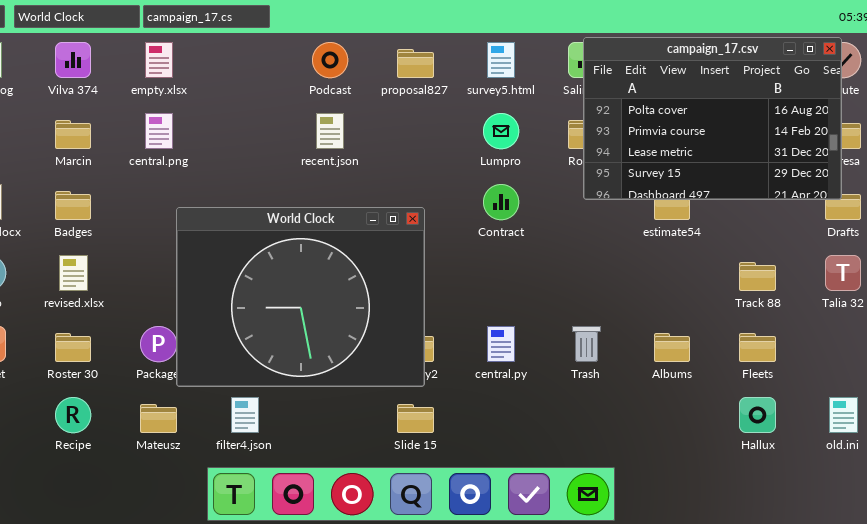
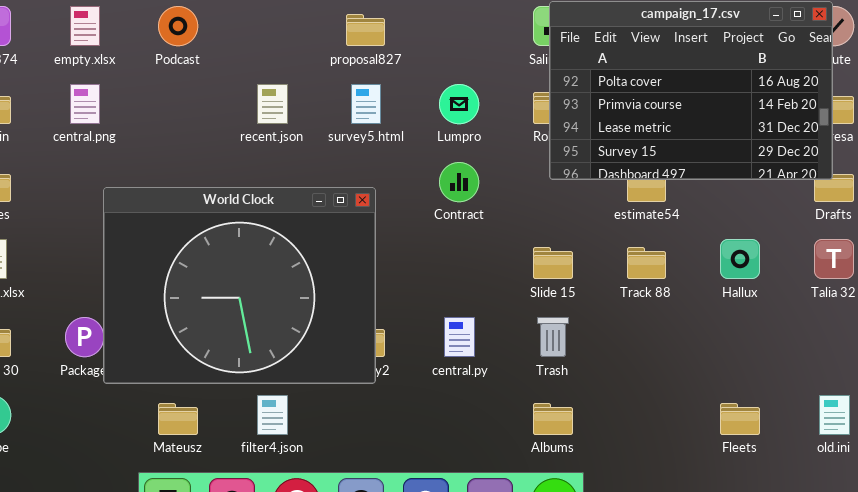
Podcast: [312,42,348,78] -> [158,6,198,46], moved
survey5.html: [487,42,515,78] -> [351,84,381,124], moved
Track 88: [739,262,776,291] -> [627,247,666,279], moved
Albums: [654,333,690,362] -> [533,403,573,435], moved
Fleets: [739,333,776,362] -> [720,403,760,435], moved
filter4.json: [231,397,259,433] -> [257,395,288,435], moved
Hallux: [739,397,776,433] -> [720,239,760,279], moved
Mateusz: [140,404,177,433] -> [158,403,198,435], moved
Slide 15: [397,404,434,433] -> [533,247,573,279], moved

